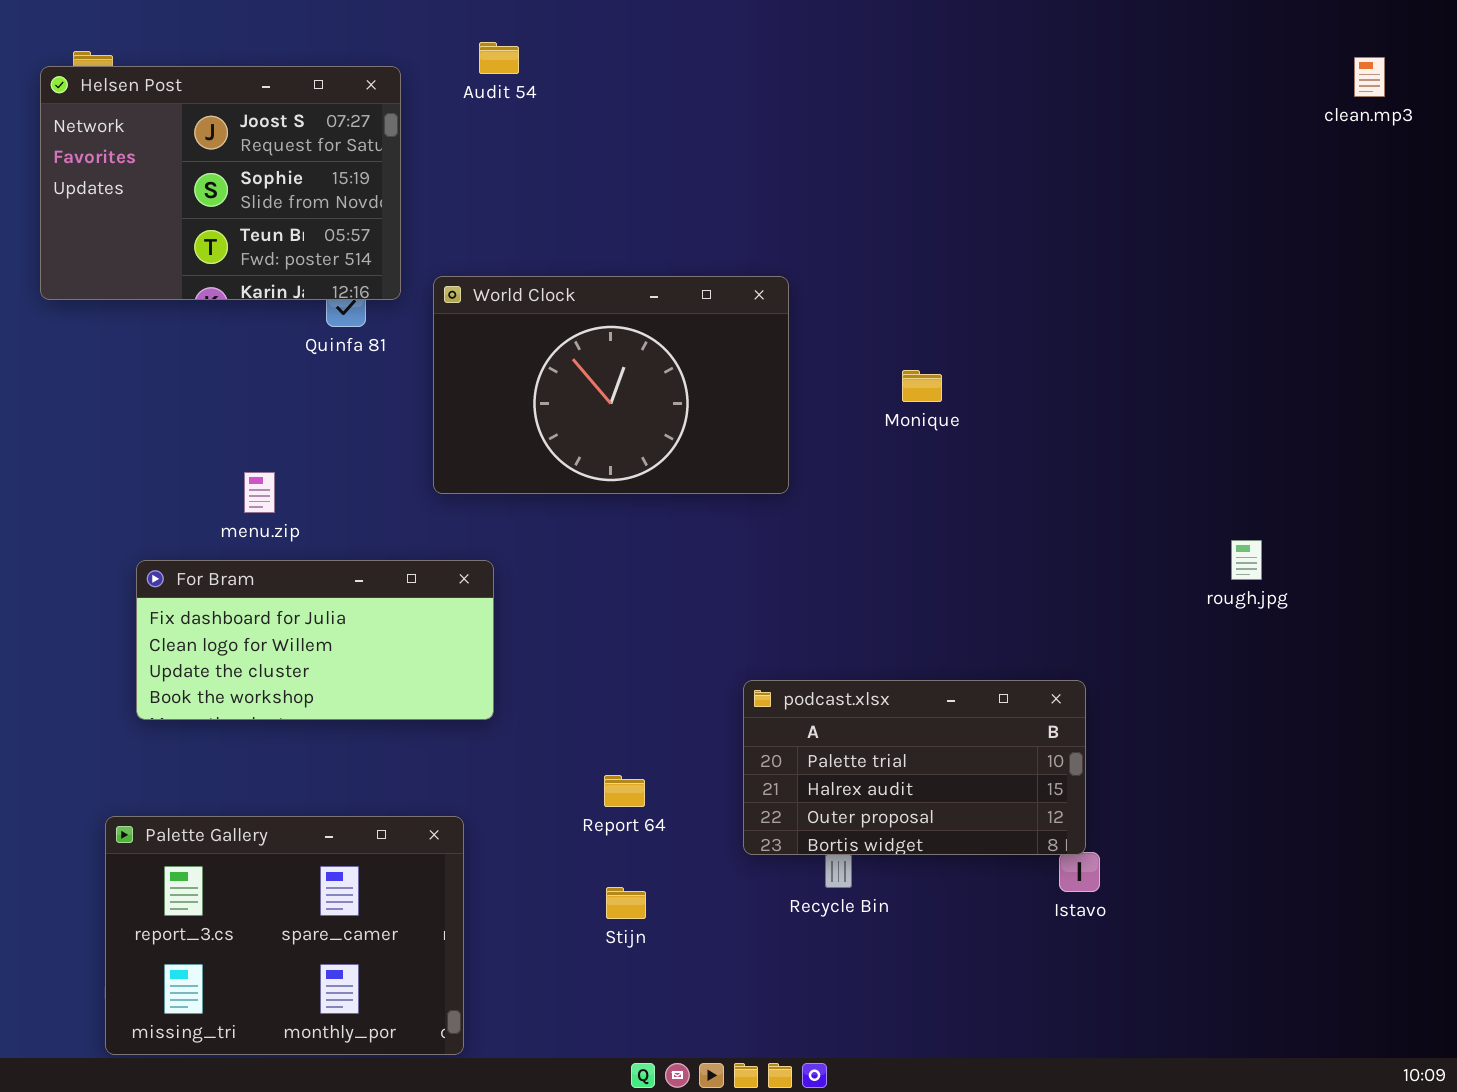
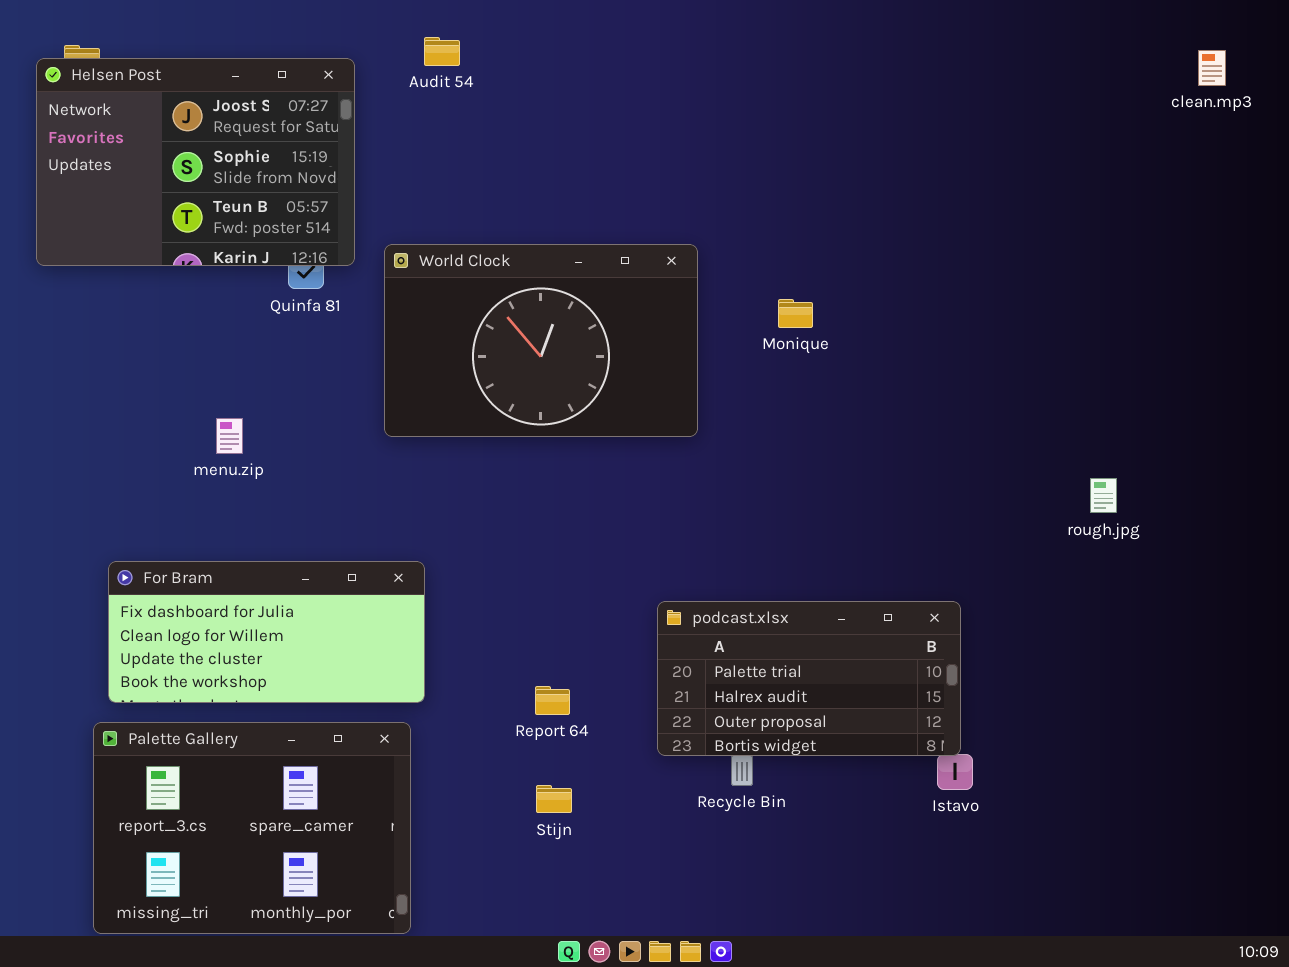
Monique: [902,370,942,402] -> [778,299,813,328], moved
For Bram: [136,560,494,720] -> [108,561,425,703], moved

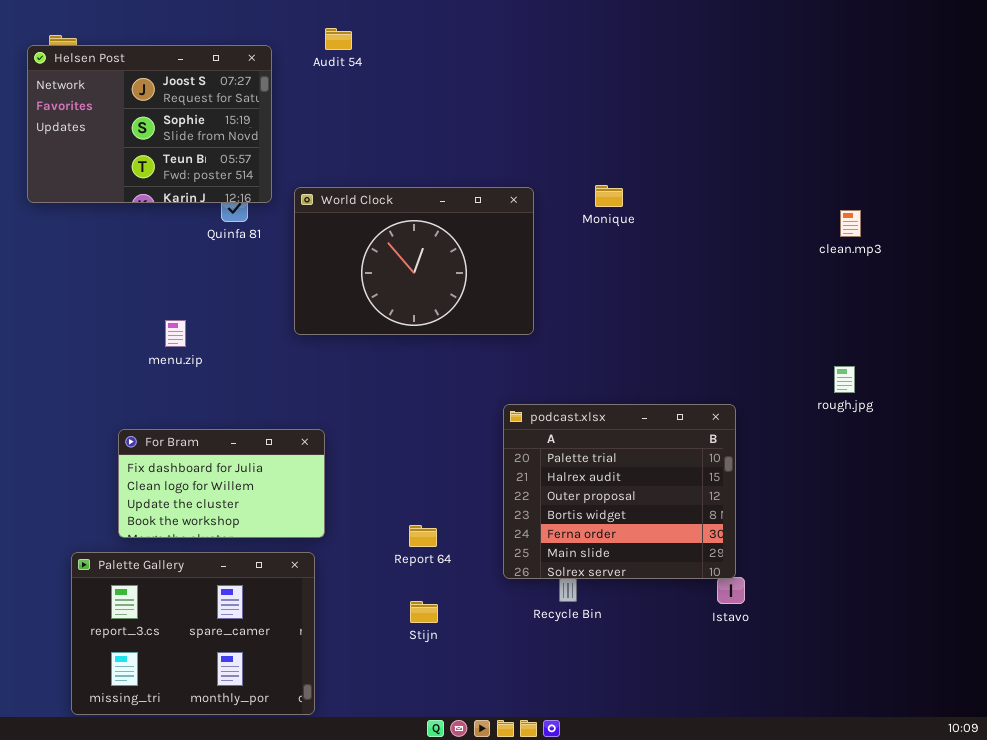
clean.mp3: [1198,50,1226,86] -> [840,210,861,237], moved
Monique: [778,299,813,328] -> [595,185,623,207], moved
For Bram: [108,561,425,703] -> [118,429,325,538], resized
podcast.xlsx: [657,601,961,756] -> [503,404,736,579], resized

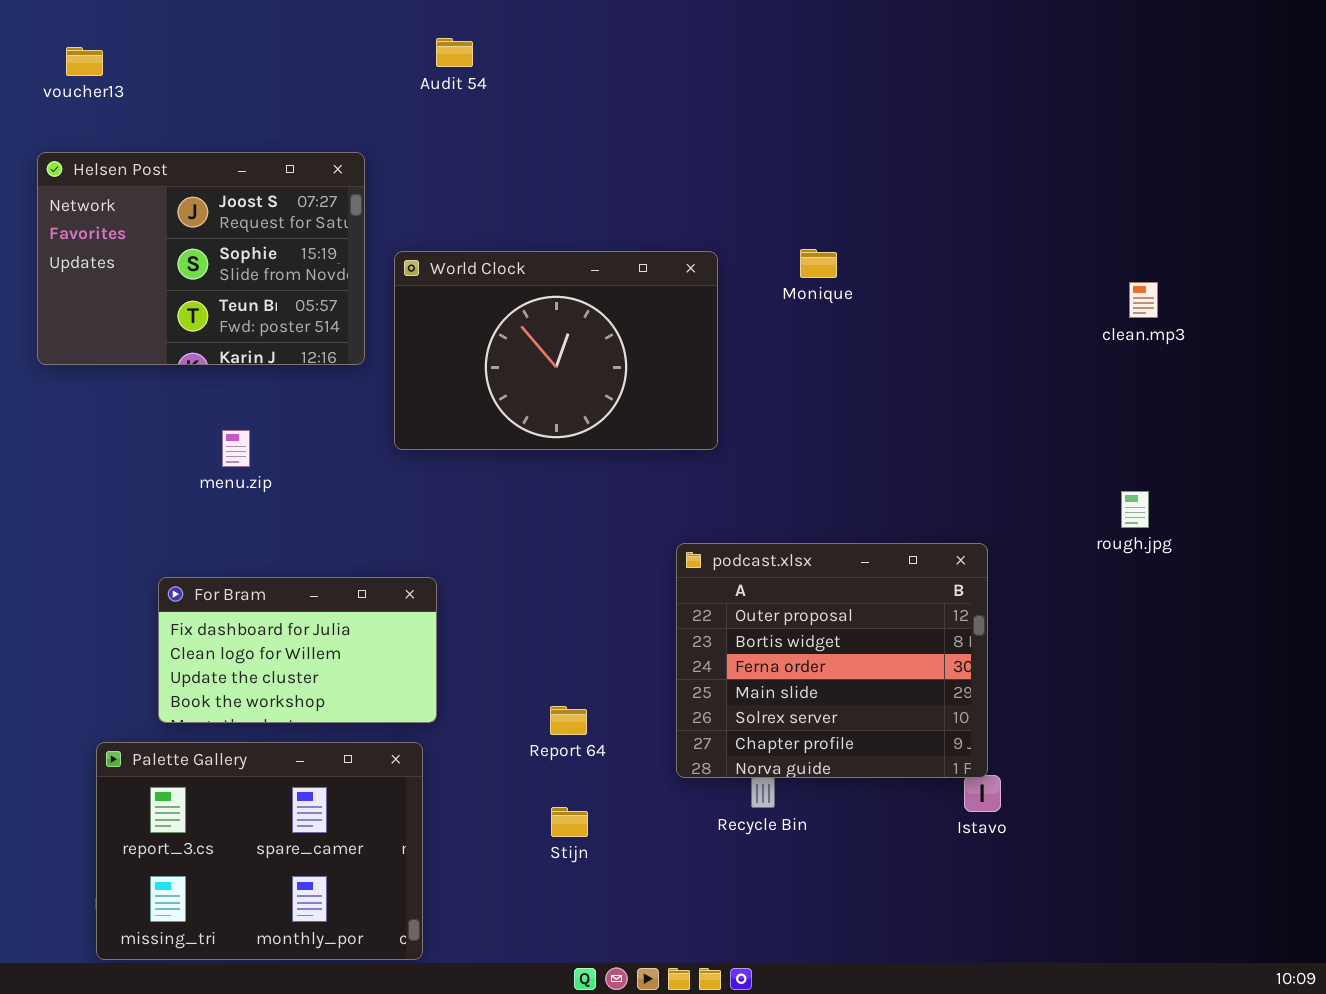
Helsen Post: [27,45,272,203] -> [37,152,365,365], moved
podcast.xlsx: [503,404,736,579] -> [676,543,988,778], scrolled down 2 rows

